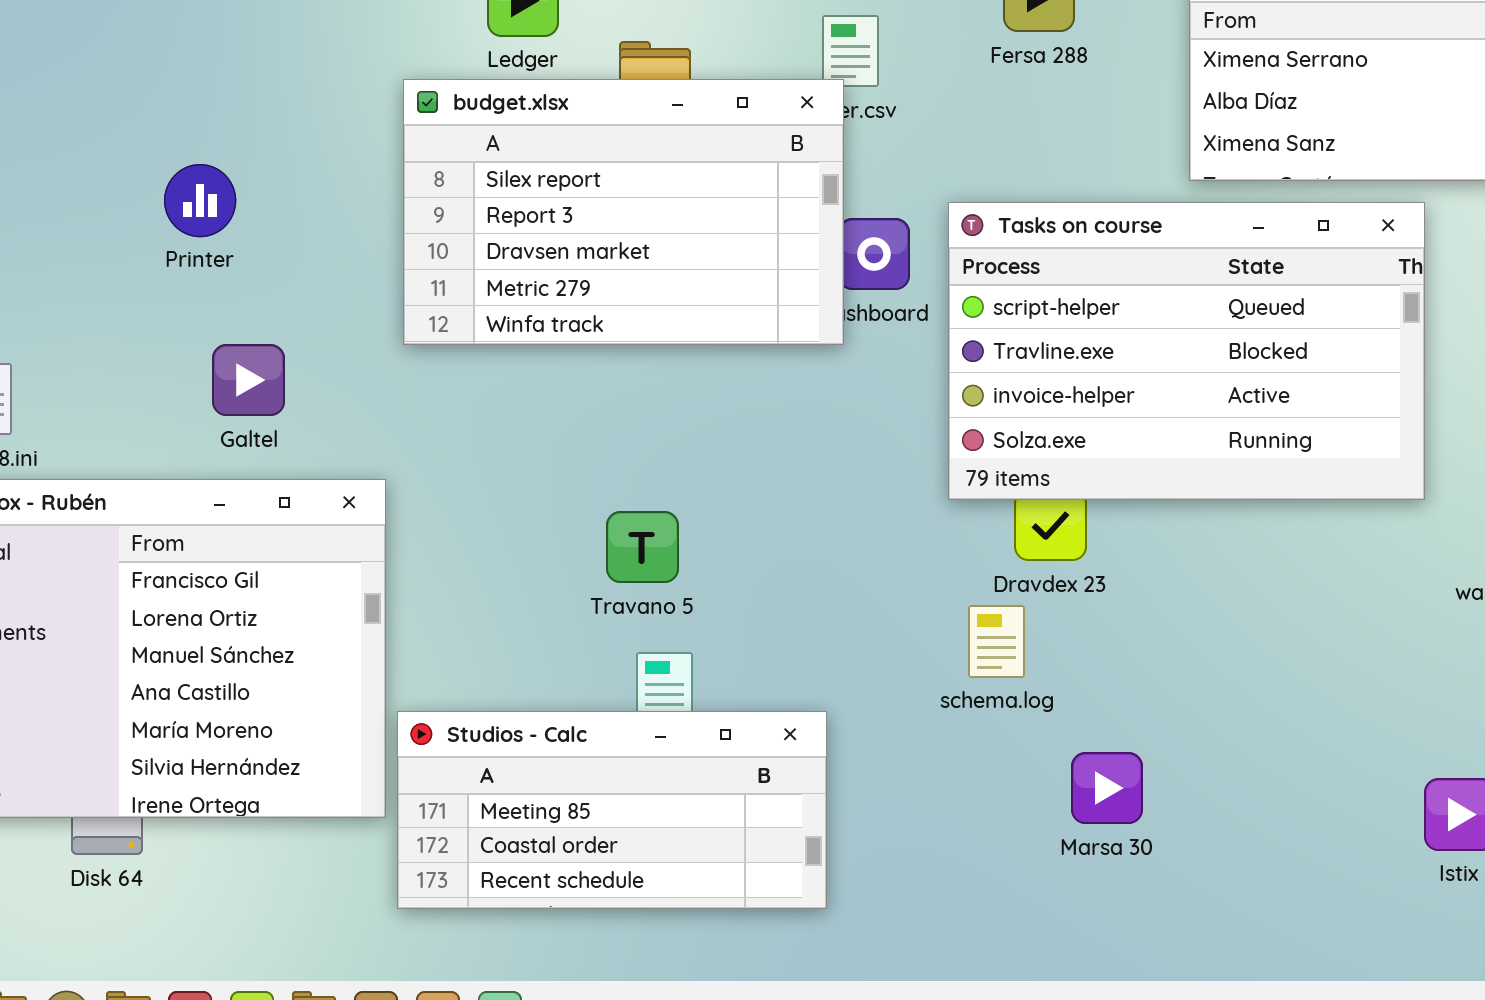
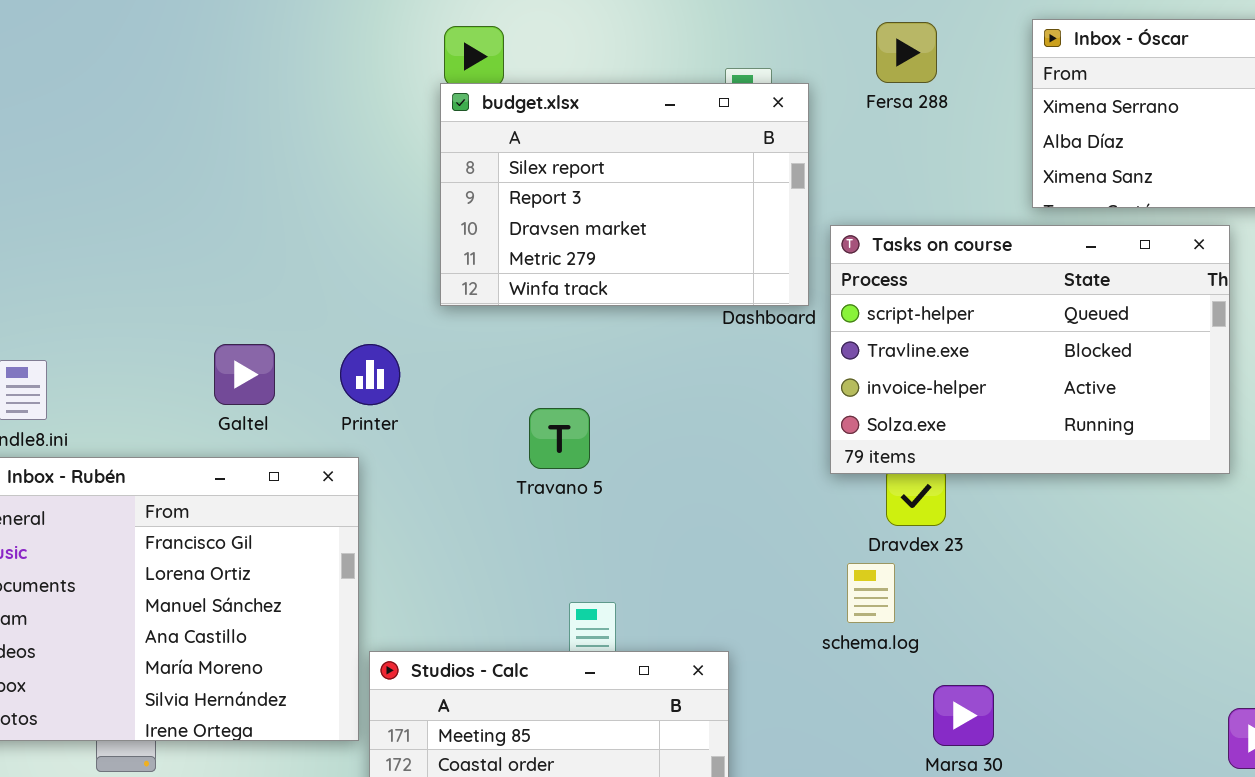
budget.xlsx: [403,79,844,345] -> [440,83,809,306], moved
Printer: [164,164,236,237] -> [340,344,400,405], moved
Travano 5: [606,511,679,583] -> [529,408,590,469], moved

